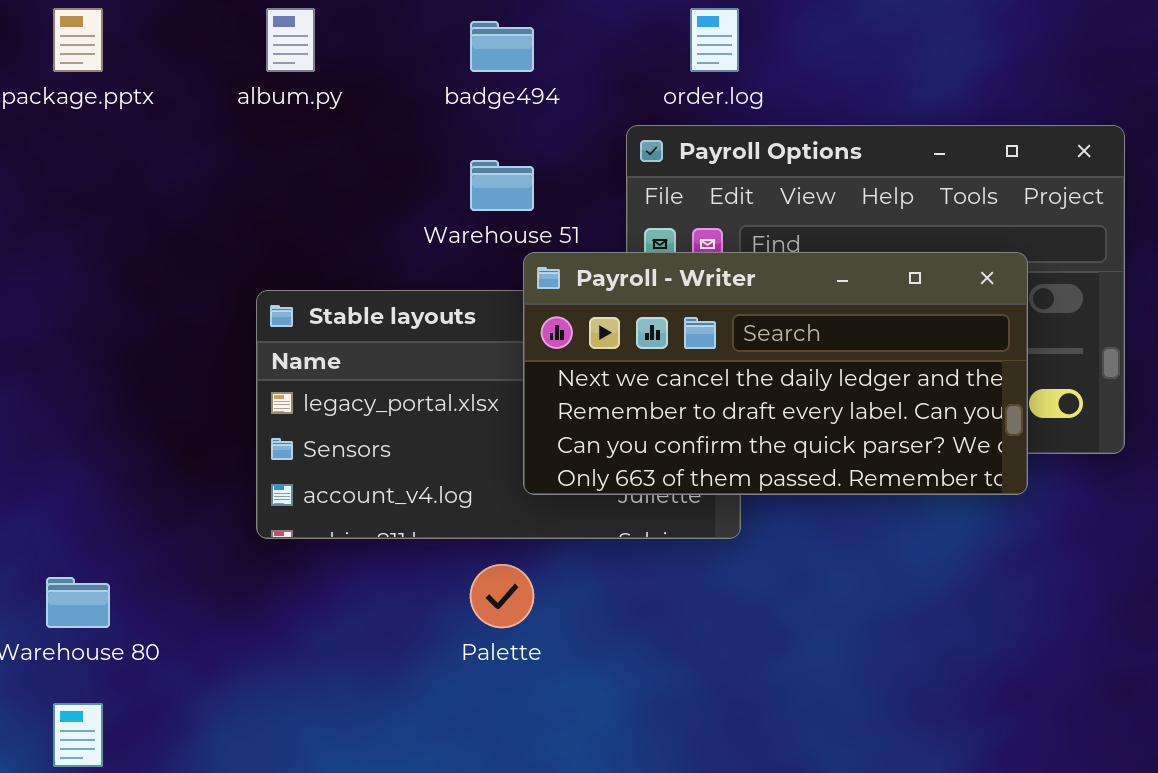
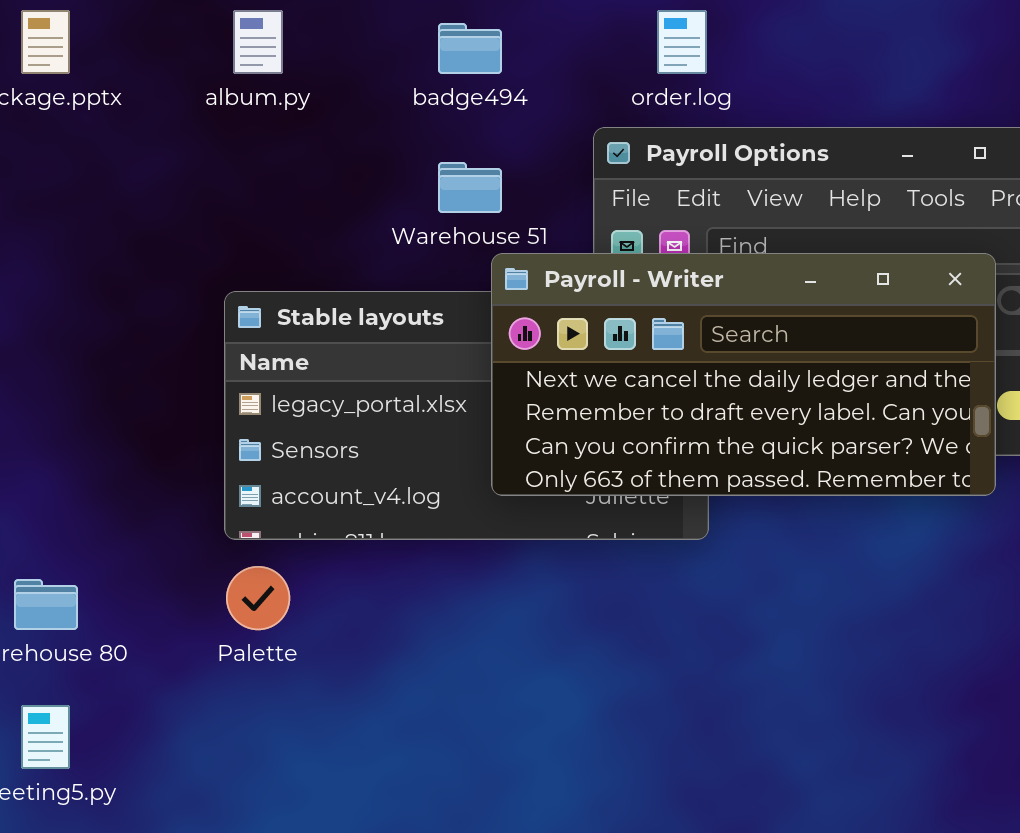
Palette: [470,564,534,628] -> [226,566,290,630], moved

